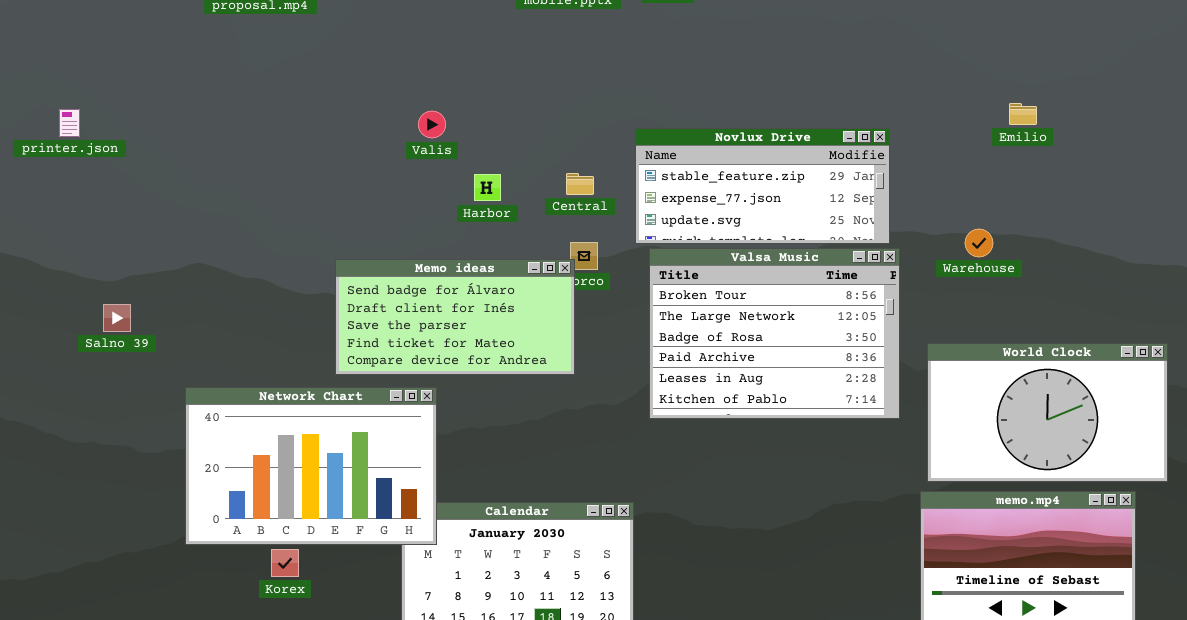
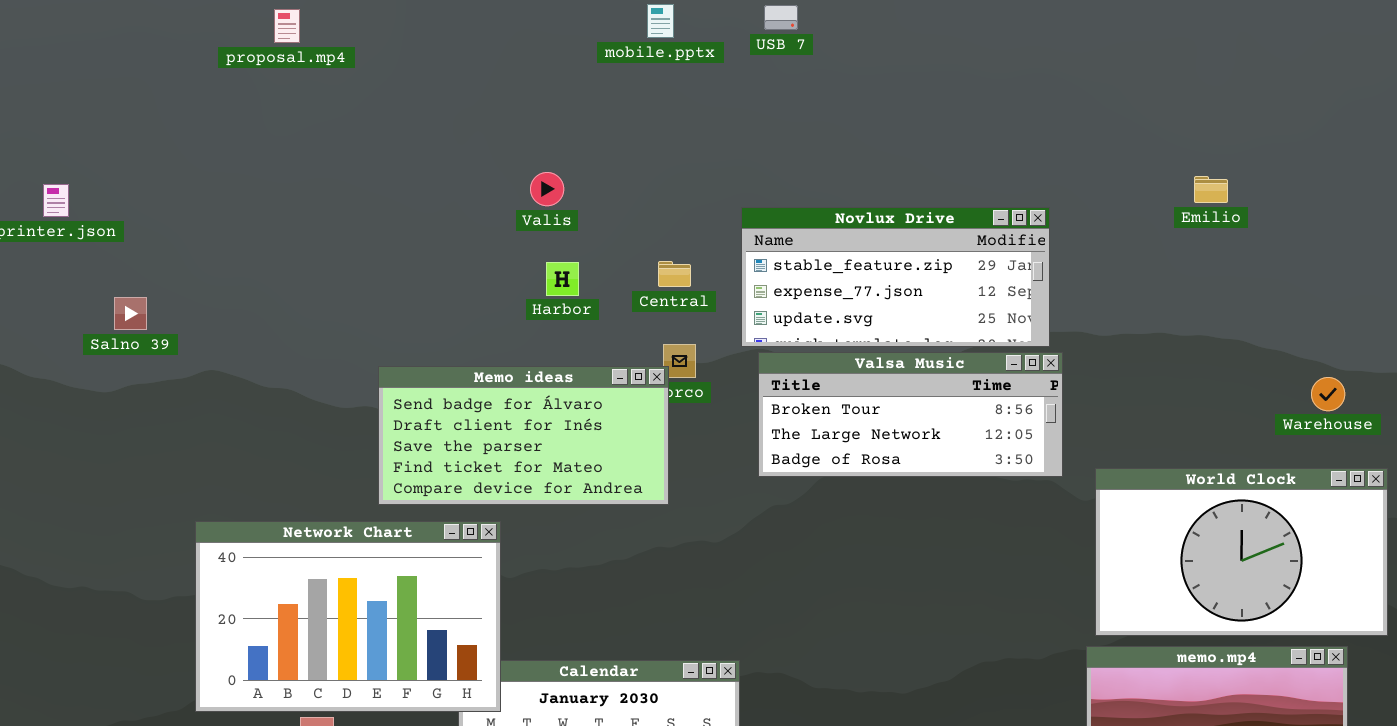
Valis: [418,111,446,138] -> [530,172,564,206], moved
Warehouse: [965,229,993,257] -> [1311,377,1345,411], moved
Valsa Music: [649,248,900,419] -> [758,352,1063,477], resized
Salno 39: [103,304,131,332] -> [114,297,147,330], moved

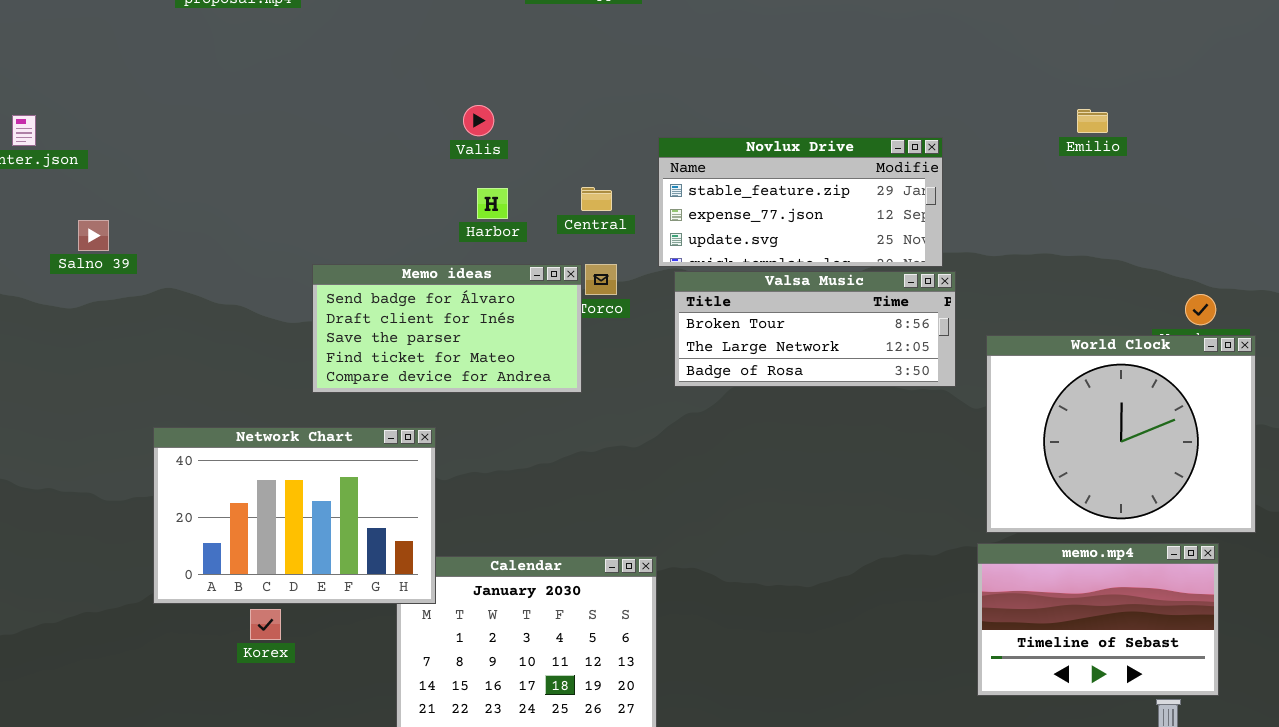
Memo ideas: [378,366,669,505] -> [312,264,582,393], moved
World Clock: [1095,468,1388,636] -> [986,335,1256,533], resized

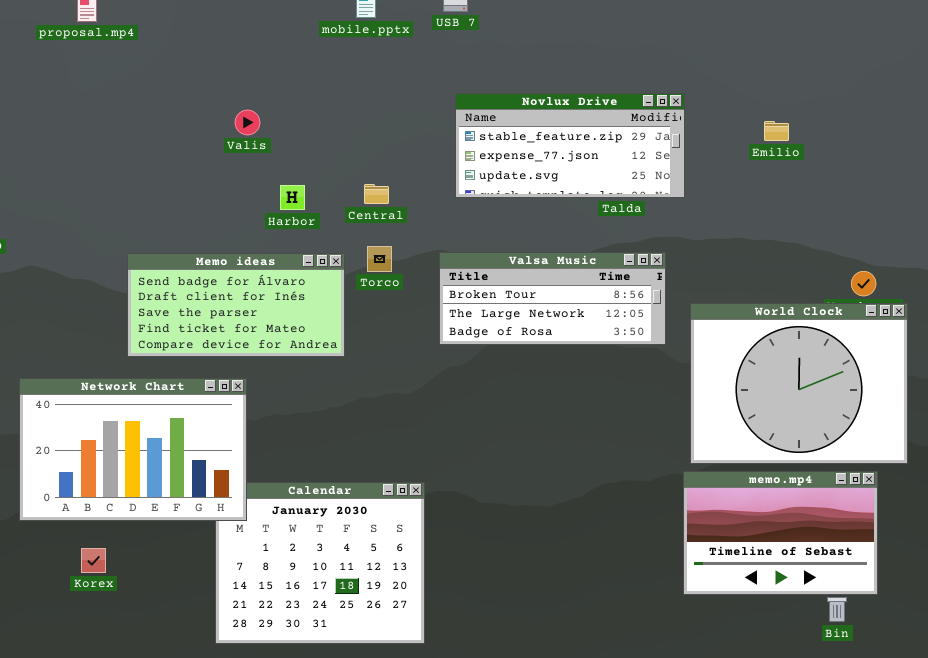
Valis: [463,105,494,136] -> [235,110,260,135], moved
Novlux Drive: [658,137,943,267] -> [455,93,685,198], moved
Memo ideas: [312,264,582,393] -> [127,253,345,357], moved
Korex: [250,609,281,640] -> [81,548,106,573], moved

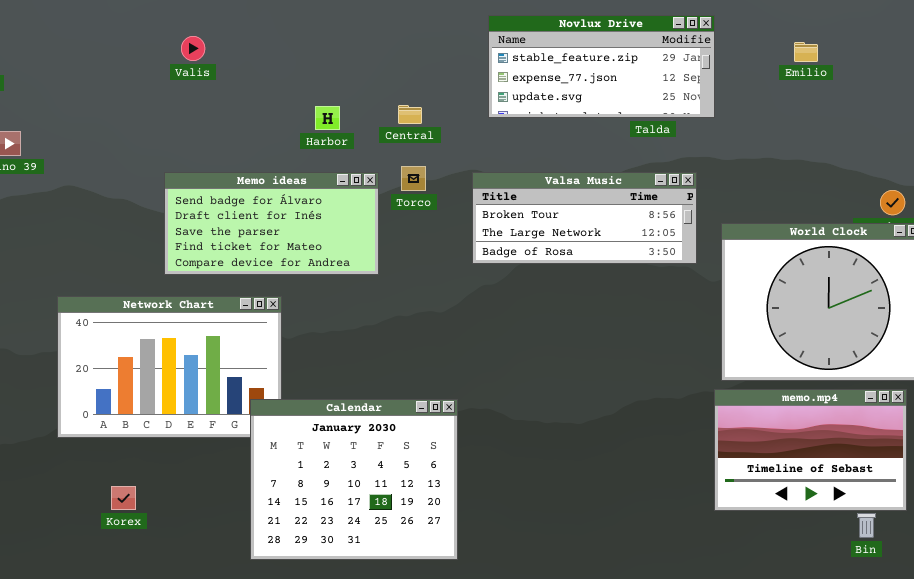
Valis: [235,110,260,135] -> [181,36,205,61], moved
Calendar: [215,482,425,644] -> [250,399,458,560], raised
Korex: [81,548,106,573] -> [111,486,136,510], moved

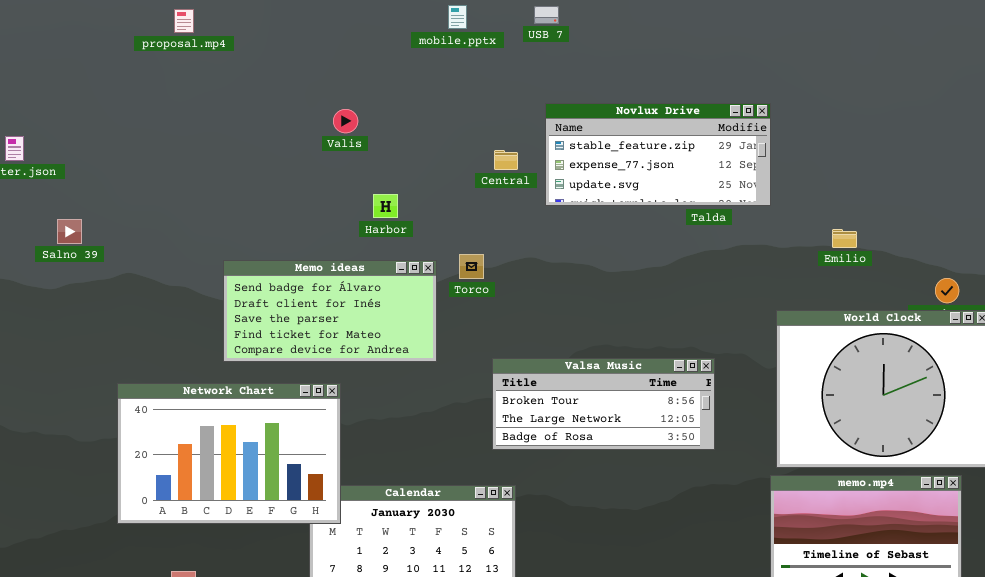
Valis: [181,36,205,61] -> [333,109,358,133], moved
Emilio: [794,42,818,62] -> [832,229,857,248], moved
Central: [398,105,422,124] -> [494,150,518,170], moved
Valsa Music: [472,172,697,264] -> [492,358,715,450], moved
Network Chart: [57,296,282,438] -> [117,383,341,524], raised

